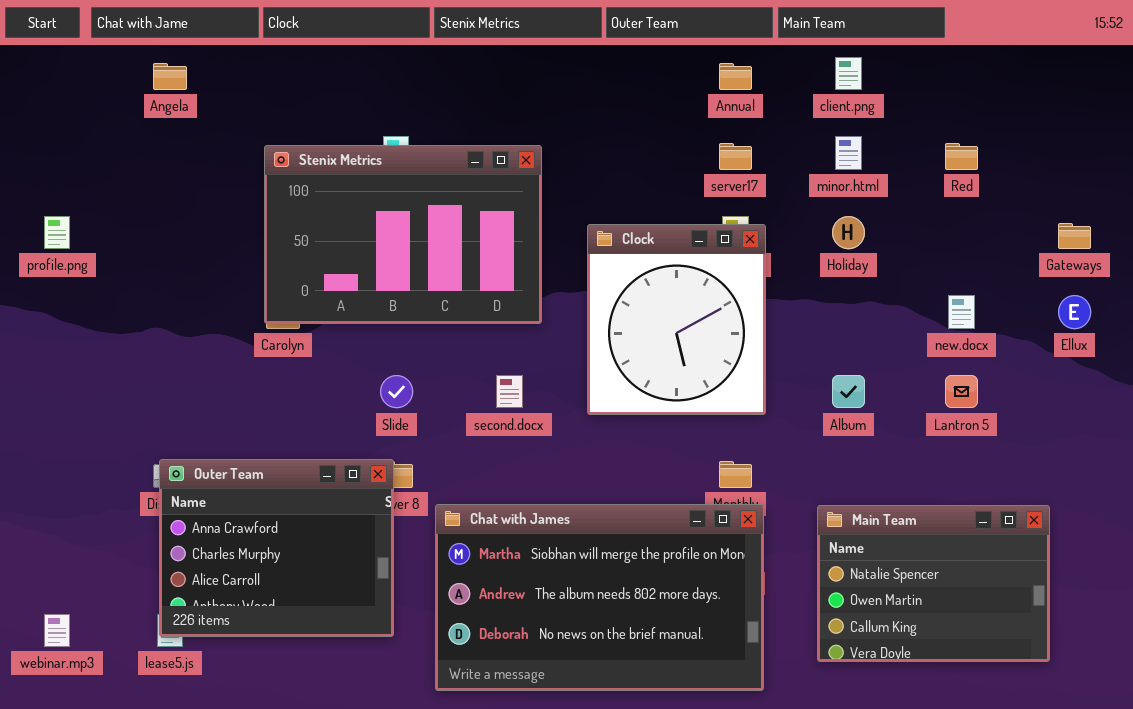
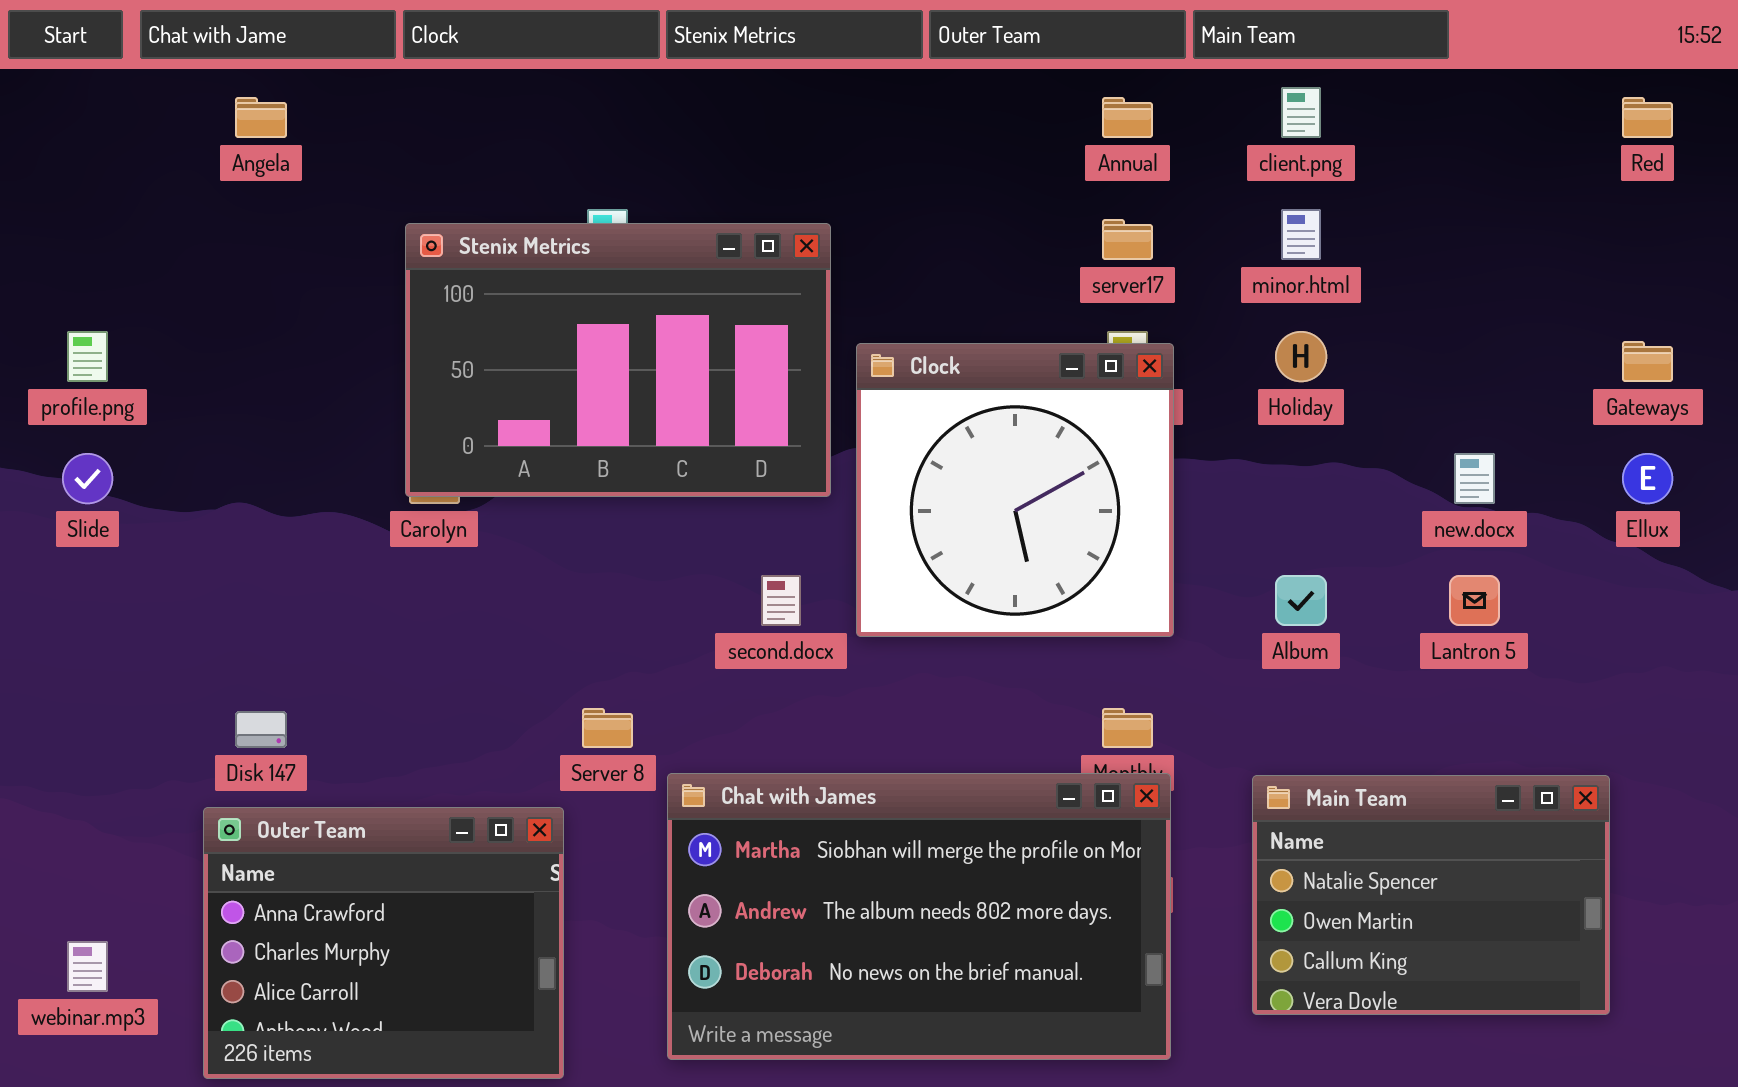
Red: [945,143,978,170] -> [1622,97,1673,138], moved
Clock: [587,224,766,415] -> [856,343,1174,637], resized
Slide: [380,375,413,408] -> [62,453,113,504], moved
Outer Team: [159,459,394,637] -> [203,807,564,1079], moved

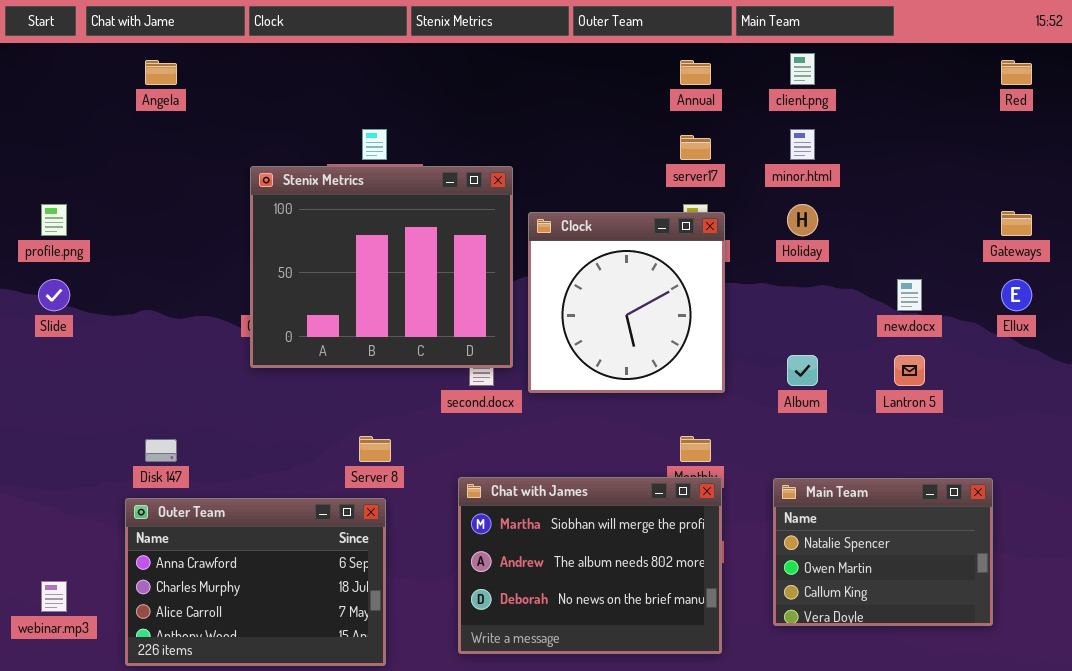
Stenix Metrics: [405,223,831,497] -> [250,166,513,368], moved, resized
Chat with James: [667,773,1171,1060] -> [458,477,722,654], resized
Outer Team: [203,807,564,1079] -> [125,498,386,666], resized

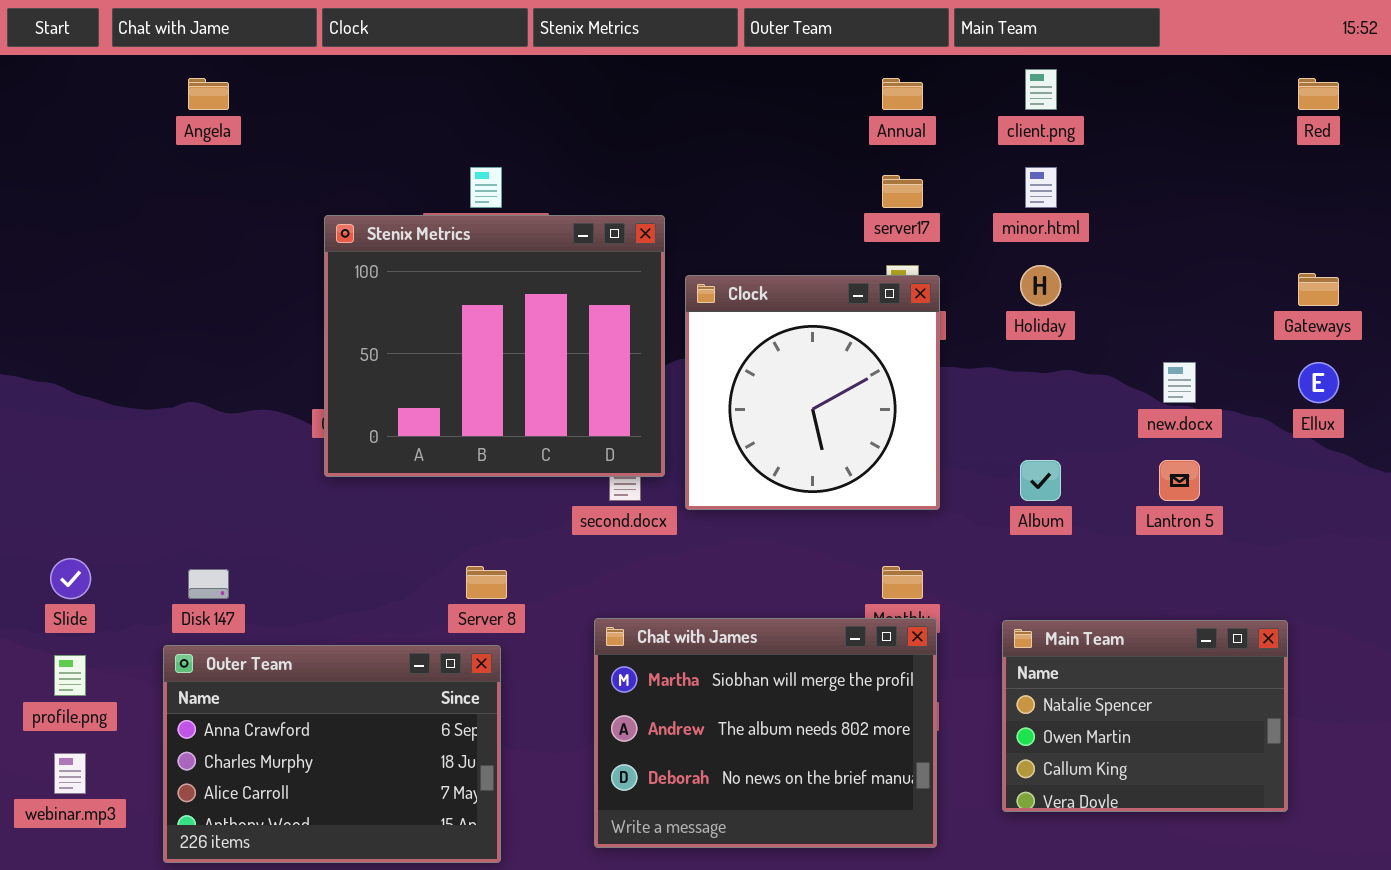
profile.png: [41,204,67,236] -> [54,655,86,696], moved
Slide: [38,279,70,311] -> [50,558,91,599], moved

